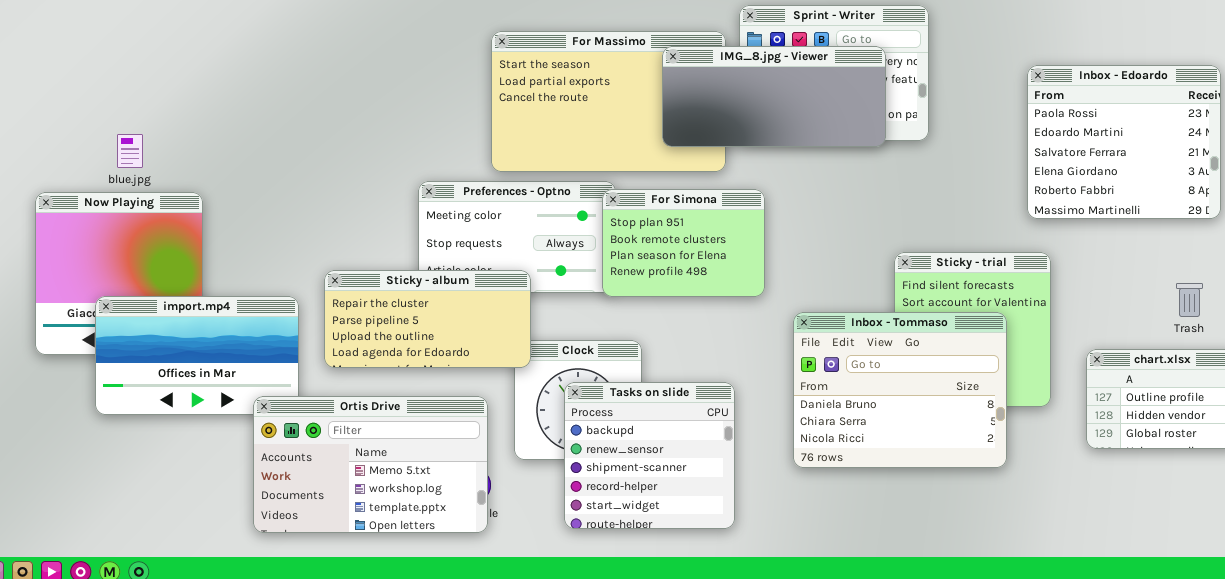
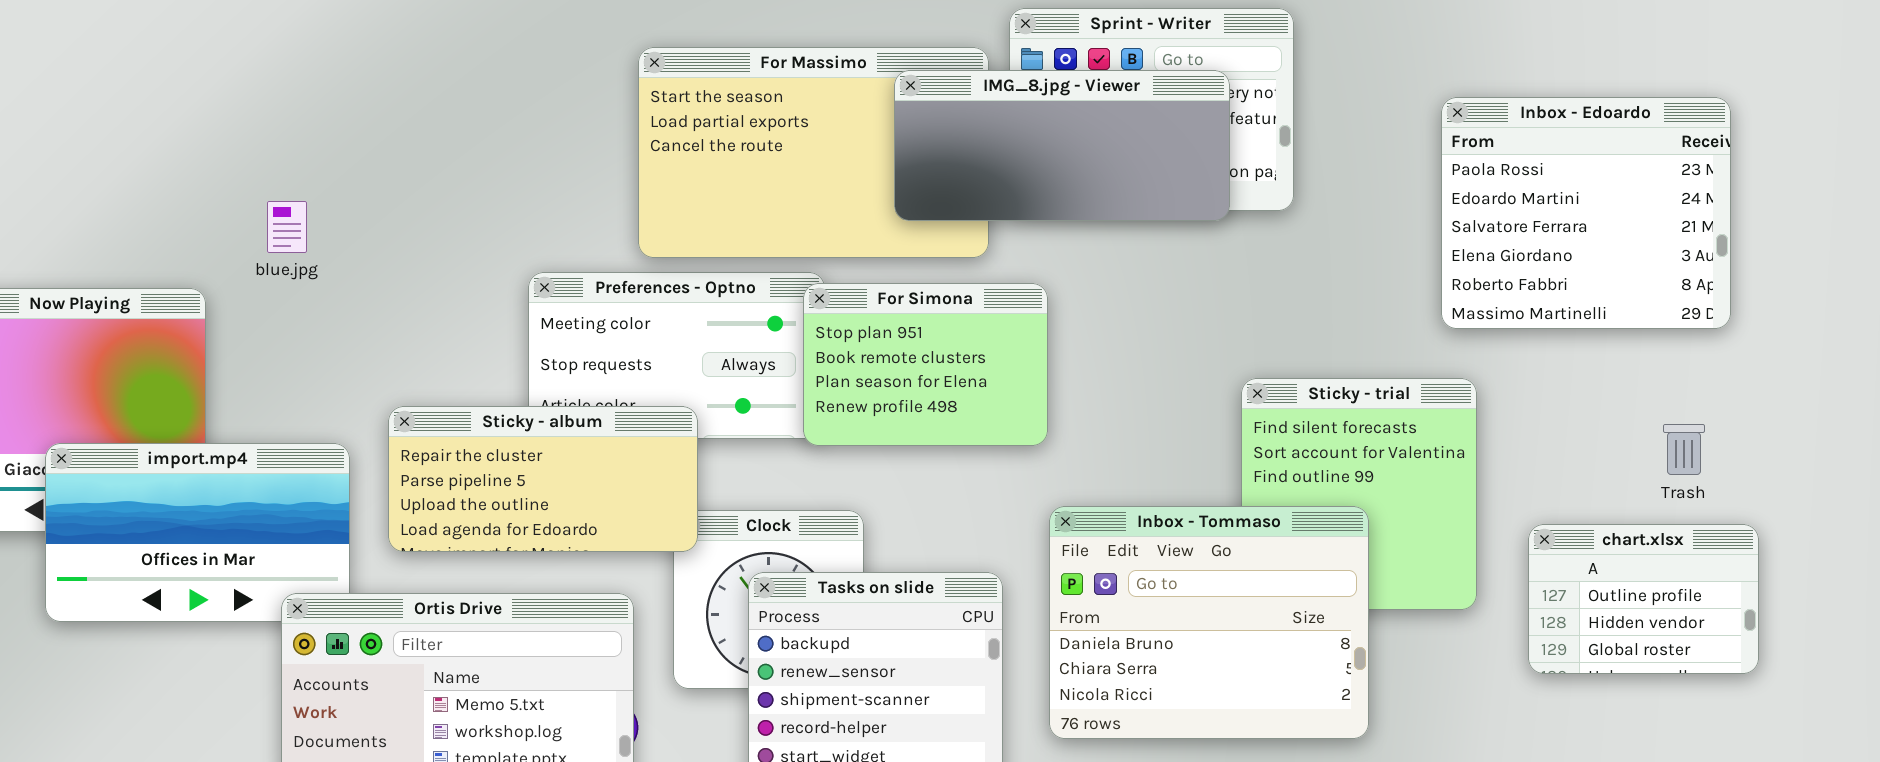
blue.jpg: [117,134,143,168] -> [267,201,307,253], moved
Inbox - Tommaso: [793,312,1007,468] -> [1049,506,1369,739], moved

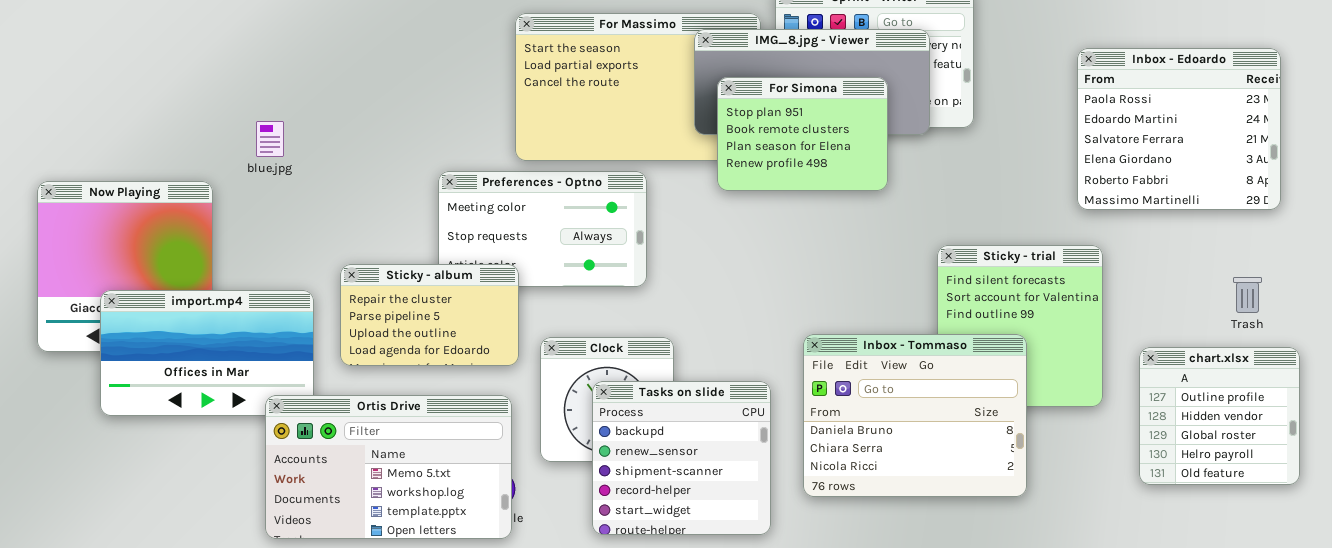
For Simona: [803,283,1048,446] -> [717,77,888,191], moved
Sticky - album: [388,406,698,552] -> [340,264,519,366], resized
chart.xlsx: [1528,524,1759,674] -> [1139,347,1300,485], resized

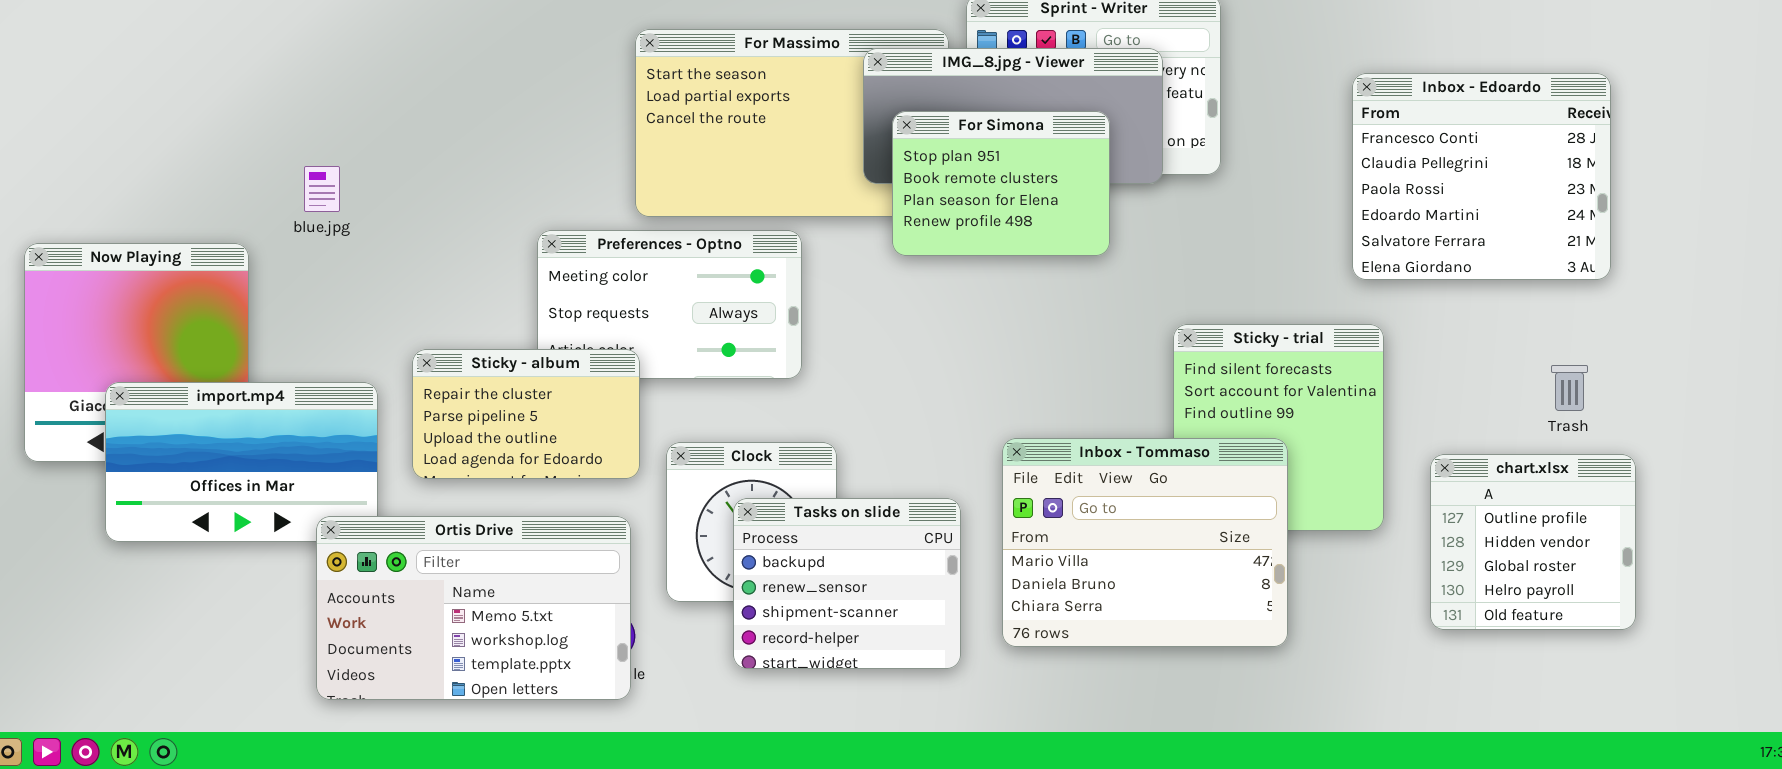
Inbox - Edoardo: [1077,48,1281,210] -> [1352,73,1611,280], scrolled up 2 rows
Inbox - Tommaso: [803,334,1027,497] -> [1002,438,1288,647], scrolled up 1 row
Tasks on slide: [592,381,771,535] -> [733,498,961,669], resized

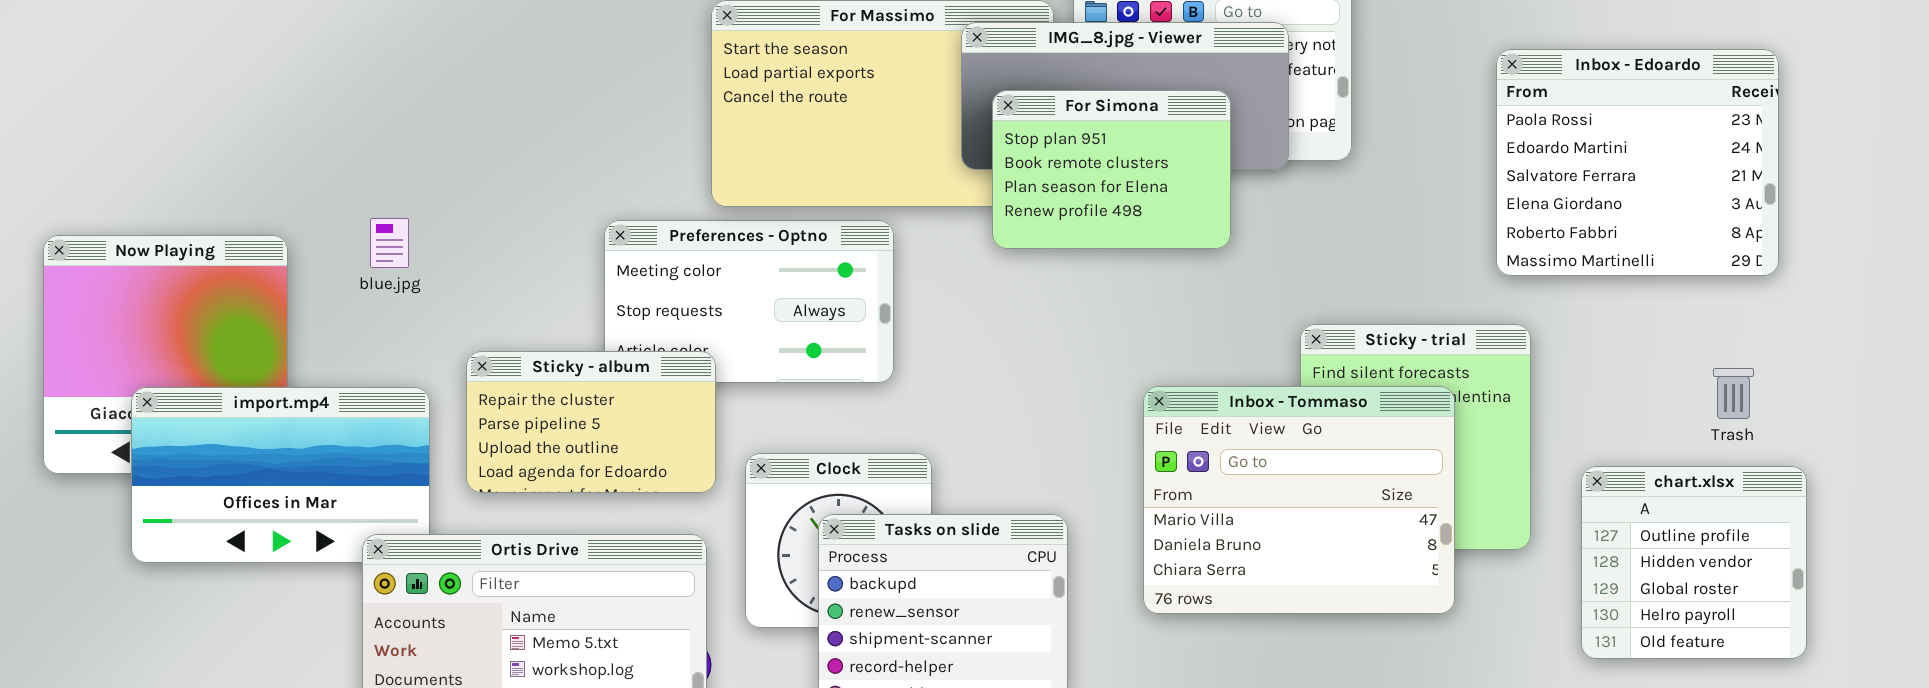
Inbox - Edoardo: [1352,73,1611,280] -> [1496,49,1779,276], scrolled down 2 rows
blue.jpg: [304,166,340,212] -> [370,218,409,268], moved
Inbox - Tommaso: [1002,438,1288,647] -> [1143,386,1455,614], moved

